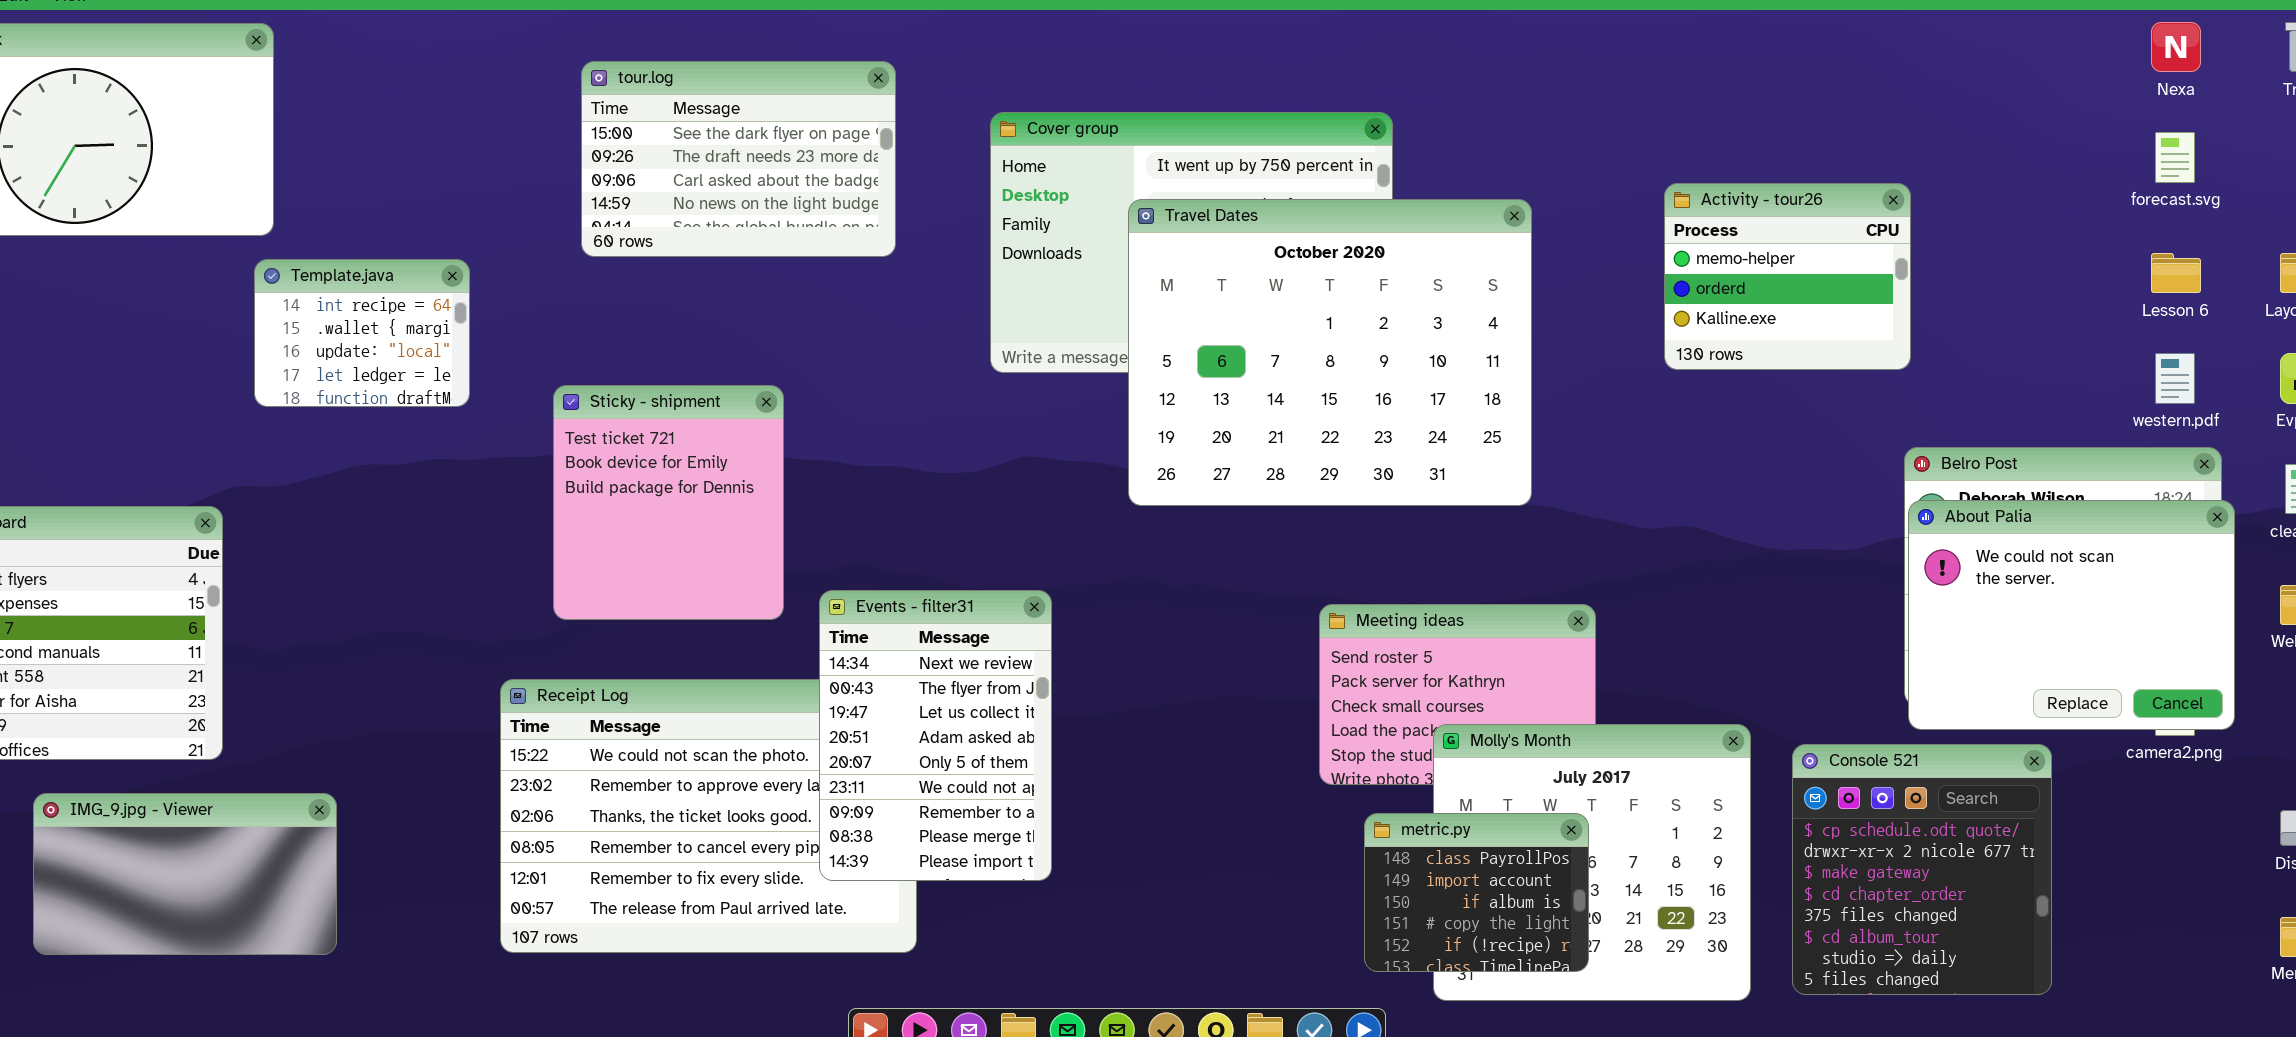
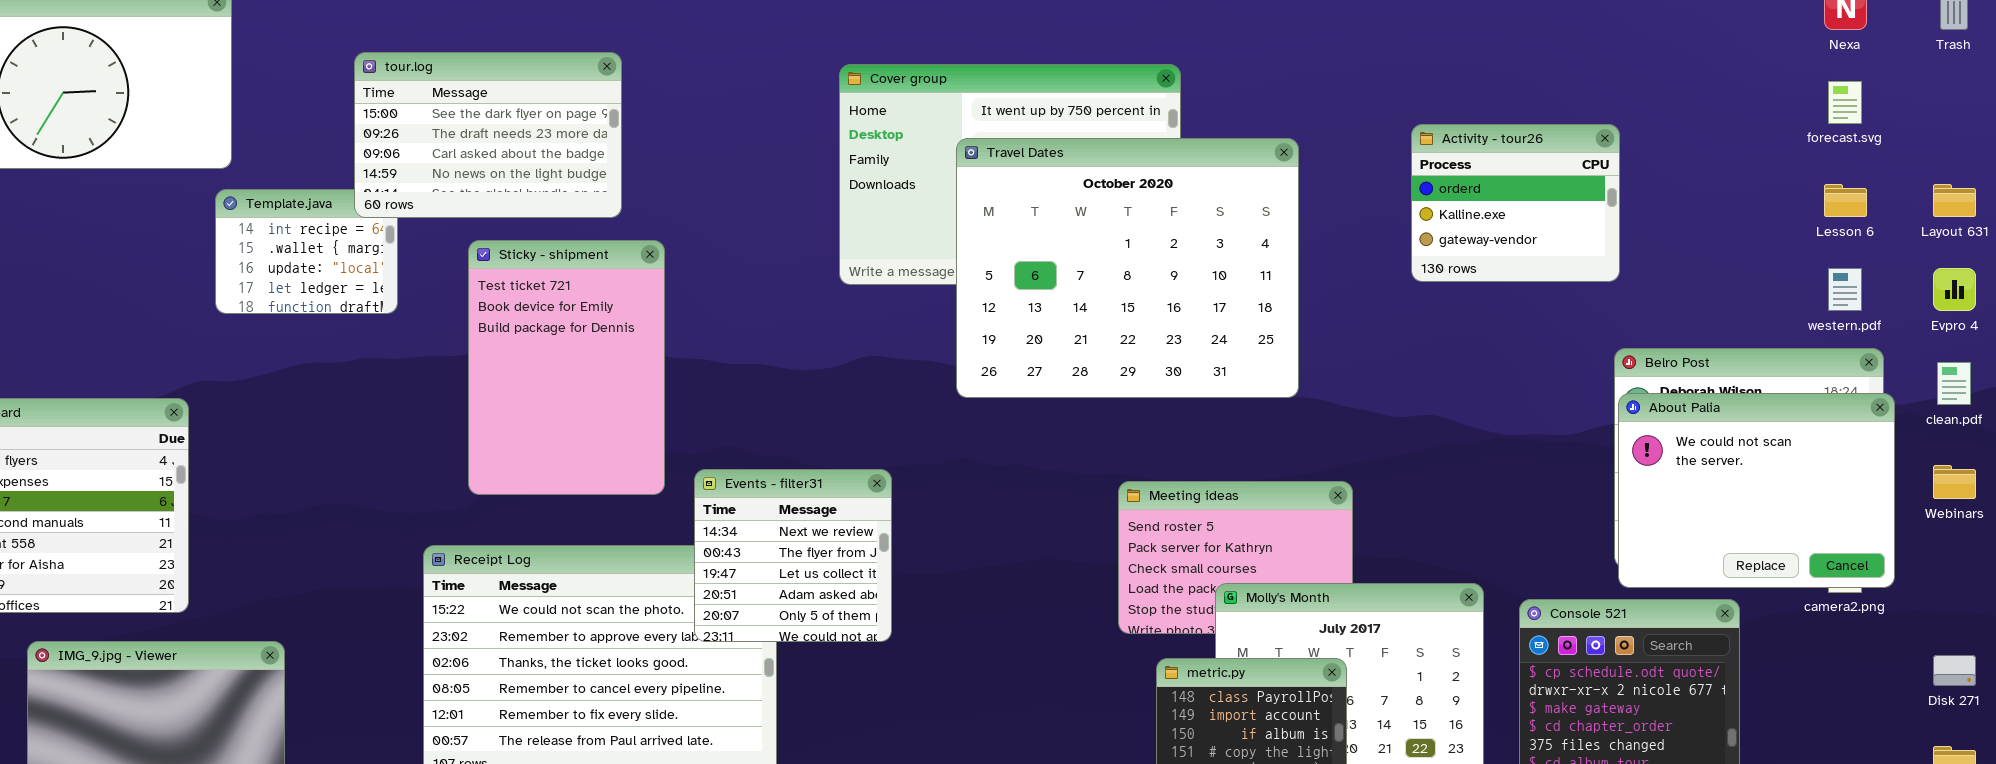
tour.log: [581,61,896,257] -> [354,52,622,218], moved
Activity - tour26: [1664,183,1911,370] -> [1411,124,1620,282], scrolled down 1 row
Sticky - shipment: [553,385,784,620] -> [468,240,665,495], resized
Events - filter31: [819,590,1052,881] -> [694,469,892,642], resized

